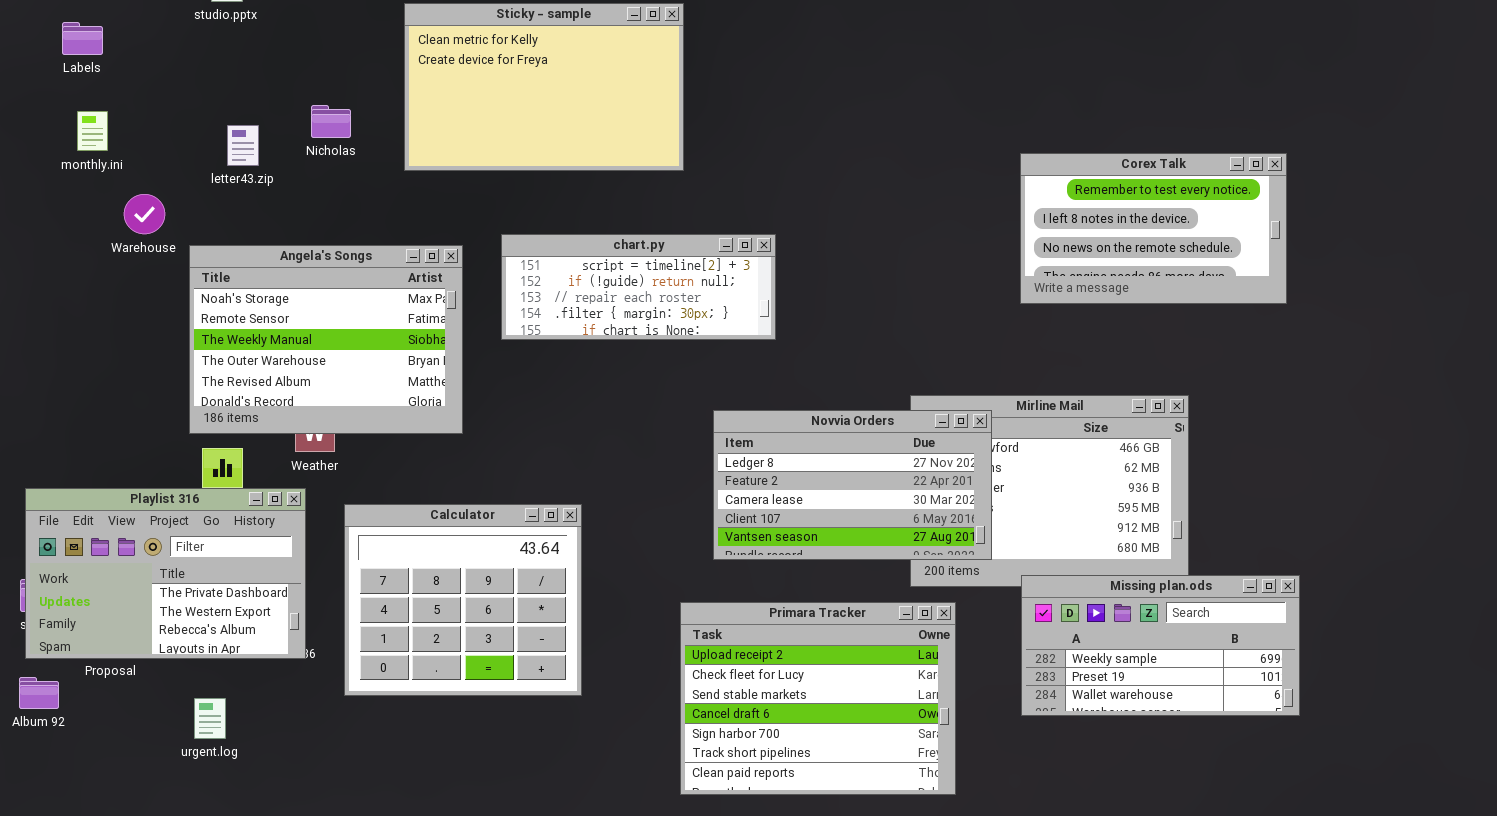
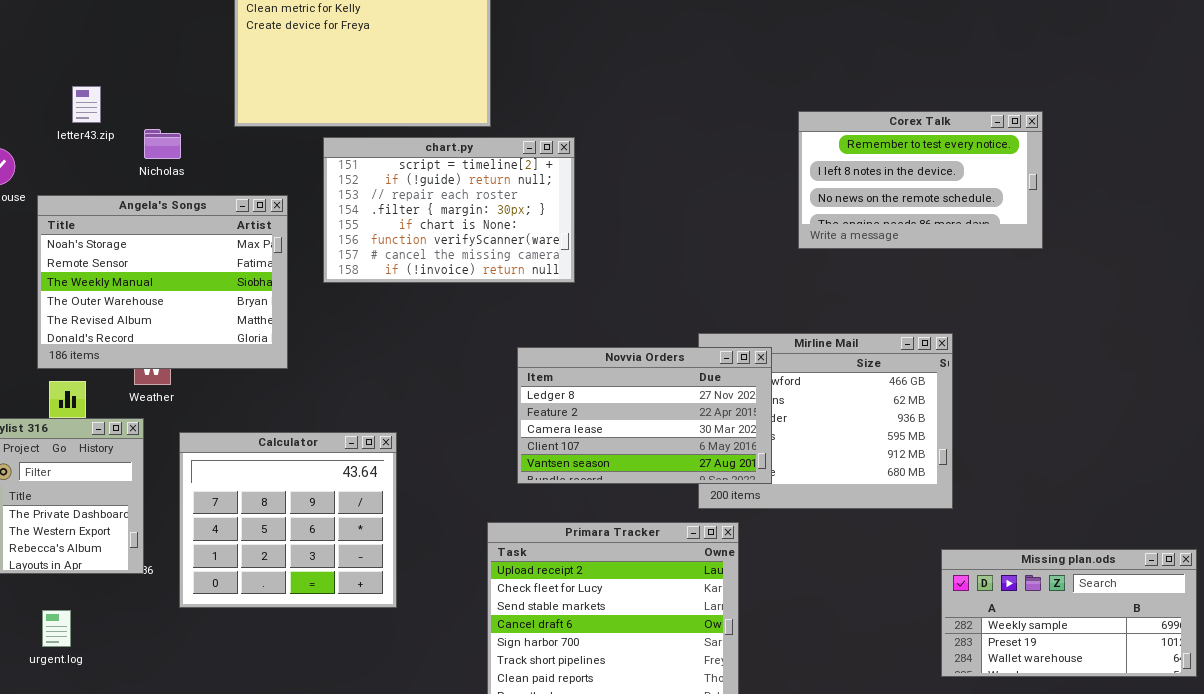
Nicholas: [311,105,351,138] -> [144,129,181,159], moved
chart.py: [501,234,776,340] -> [323,137,575,283], resized
Missing plan.ods: [1021,575,1300,716] -> [941,549,1197,677], moved

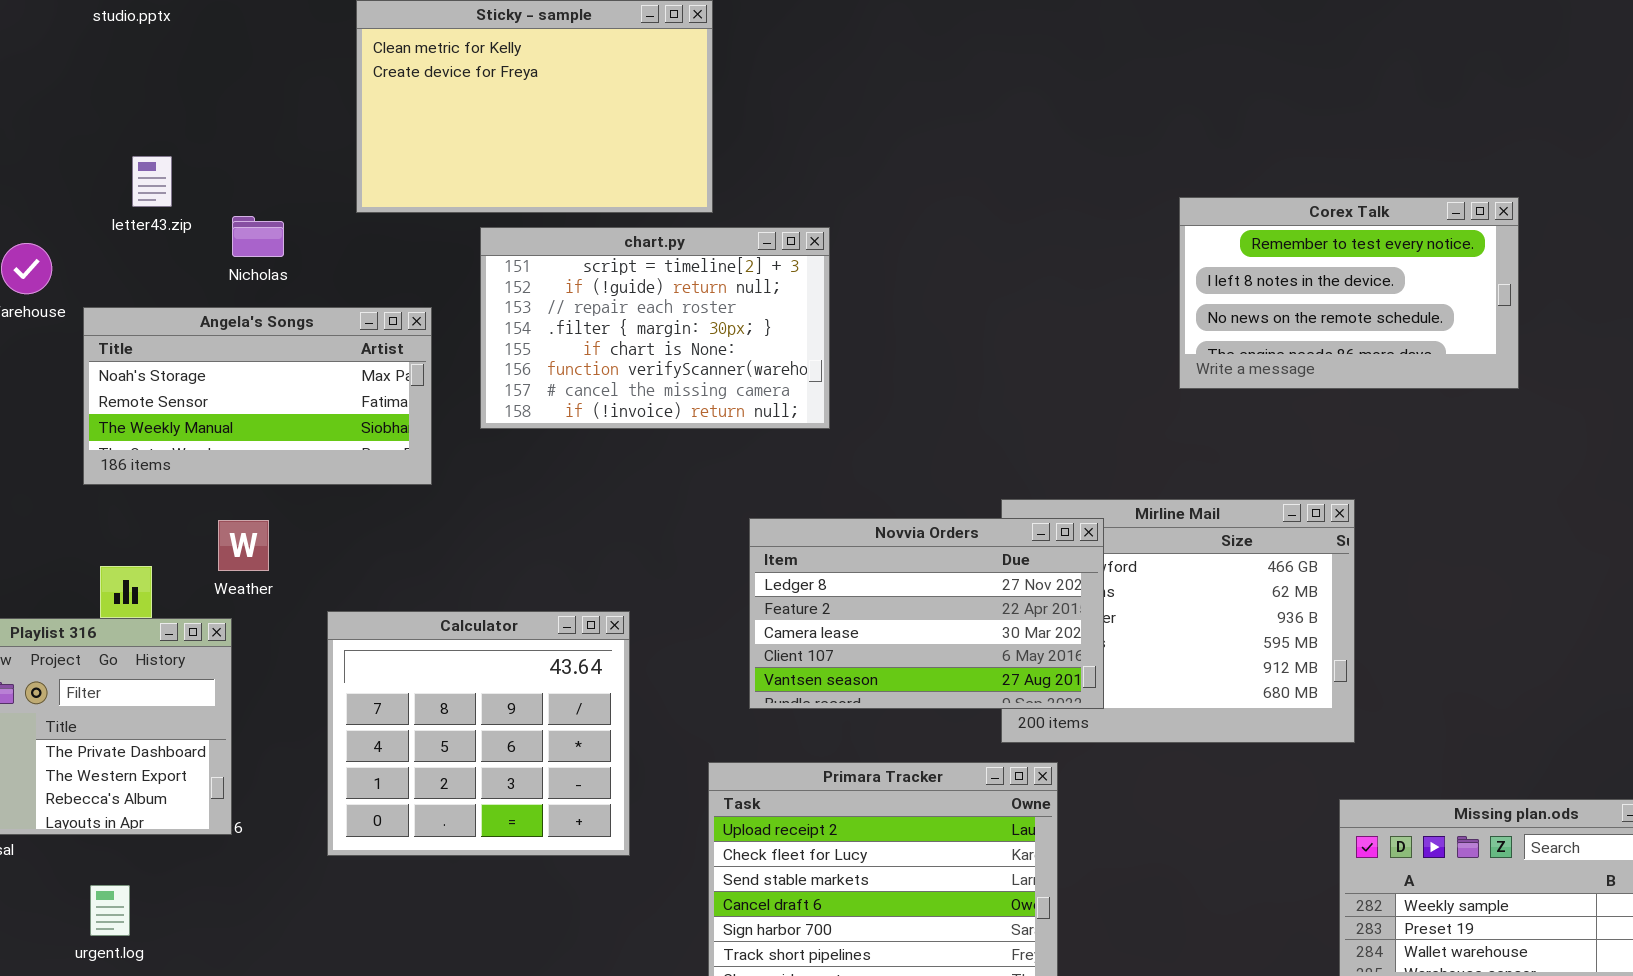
Corex Talk: [798,111,1043,249] -> [1179,197,1519,389], moved
Angela's Songs: [37,195,288,369] -> [83,307,432,485], resized
Calculator: [179,432,397,608] -> [327,611,630,856], moved

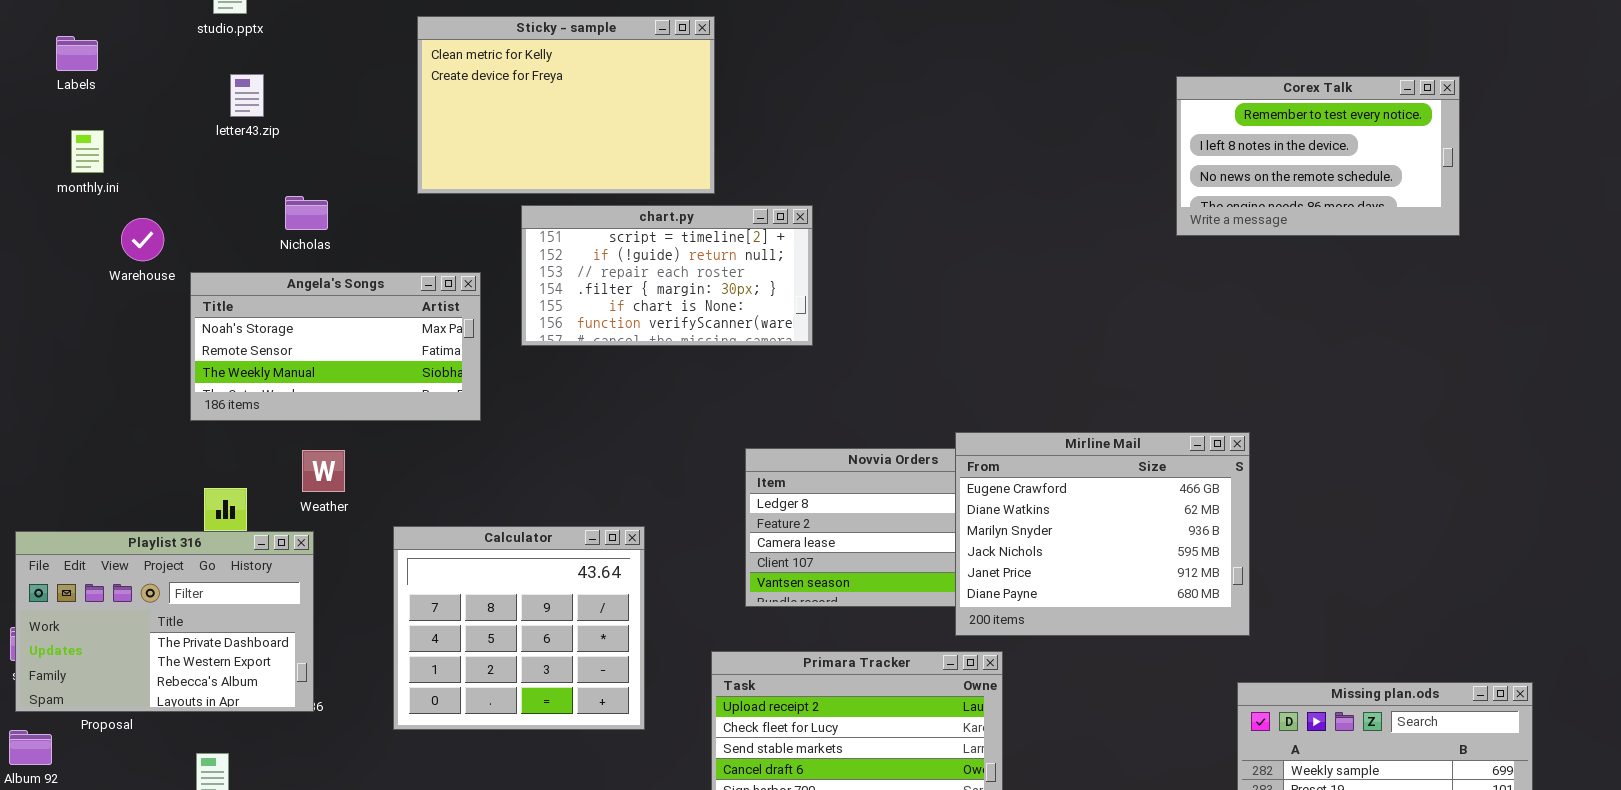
letter43.zip: [132,156,172,207] -> [230,74,264,117], moved
Corex Talk: [1179,197,1519,389] -> [1176,76,1460,236], moved
Nicholas: [232,216,284,257] -> [285,196,328,230], moved
chart.py: [480,227,830,429] -> [521,205,813,346], resized
Mirline Mail: [1001,499,1355,743] -> [955,432,1250,636], raised

